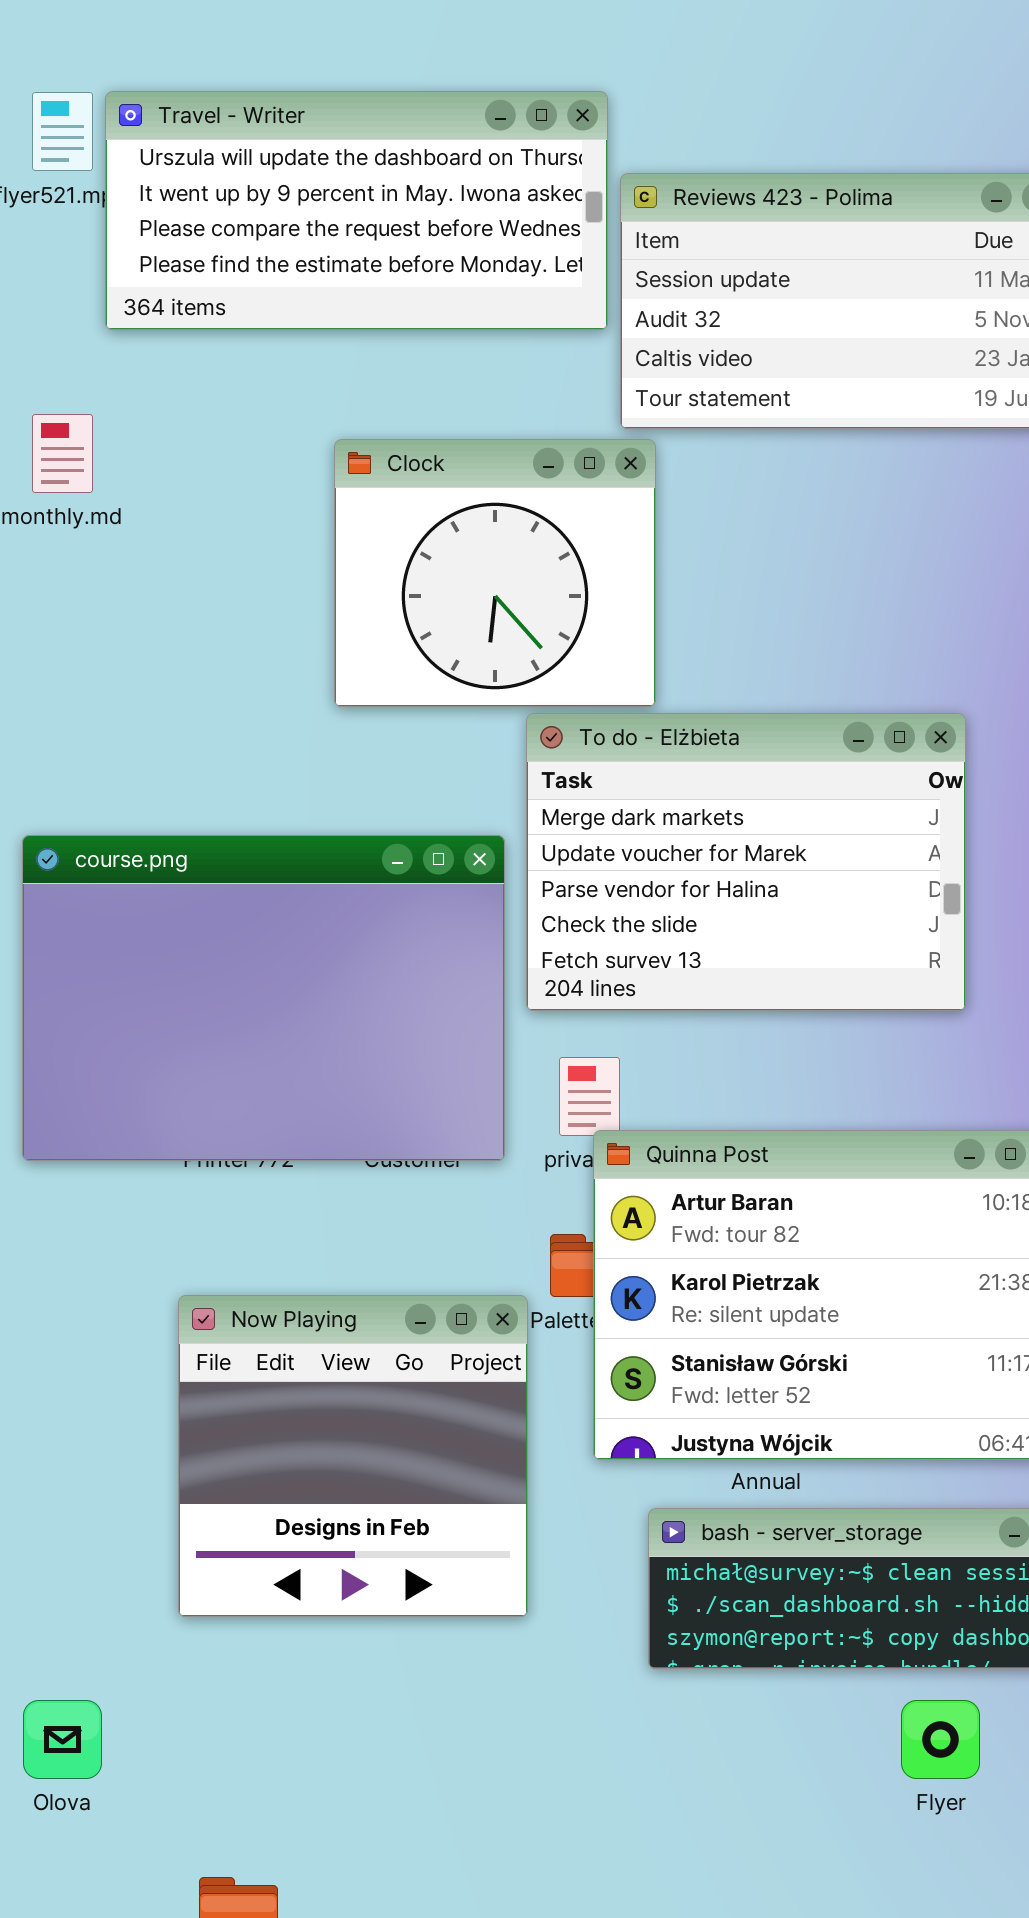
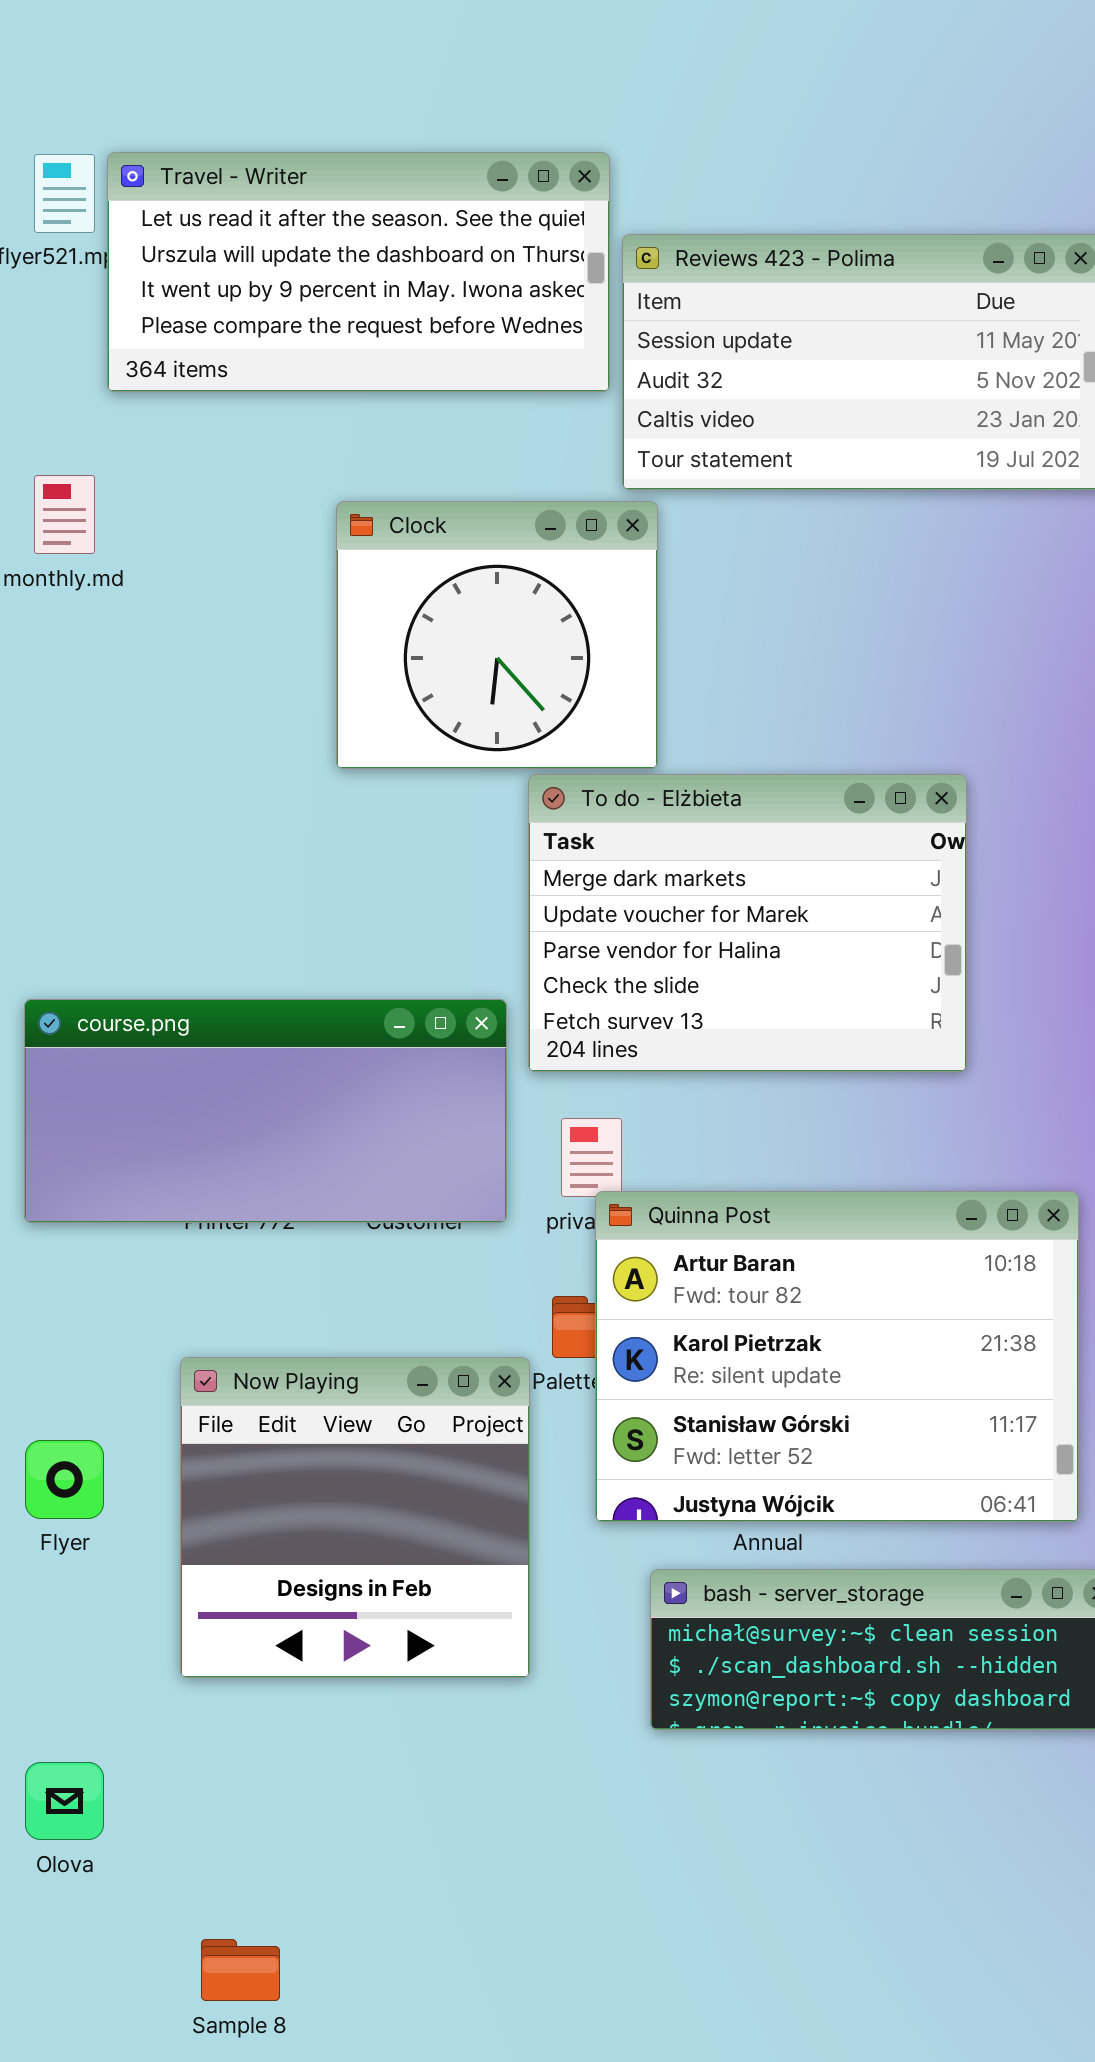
Travel - Writer: [105,91,608,330] -> [107,152,610,392], scrolled up 1 row
course.png: [22,835,505,1161] -> [24,999,507,1223], resized
Flyer: [901,1700,980,1779] -> [25,1440,104,1519], moved

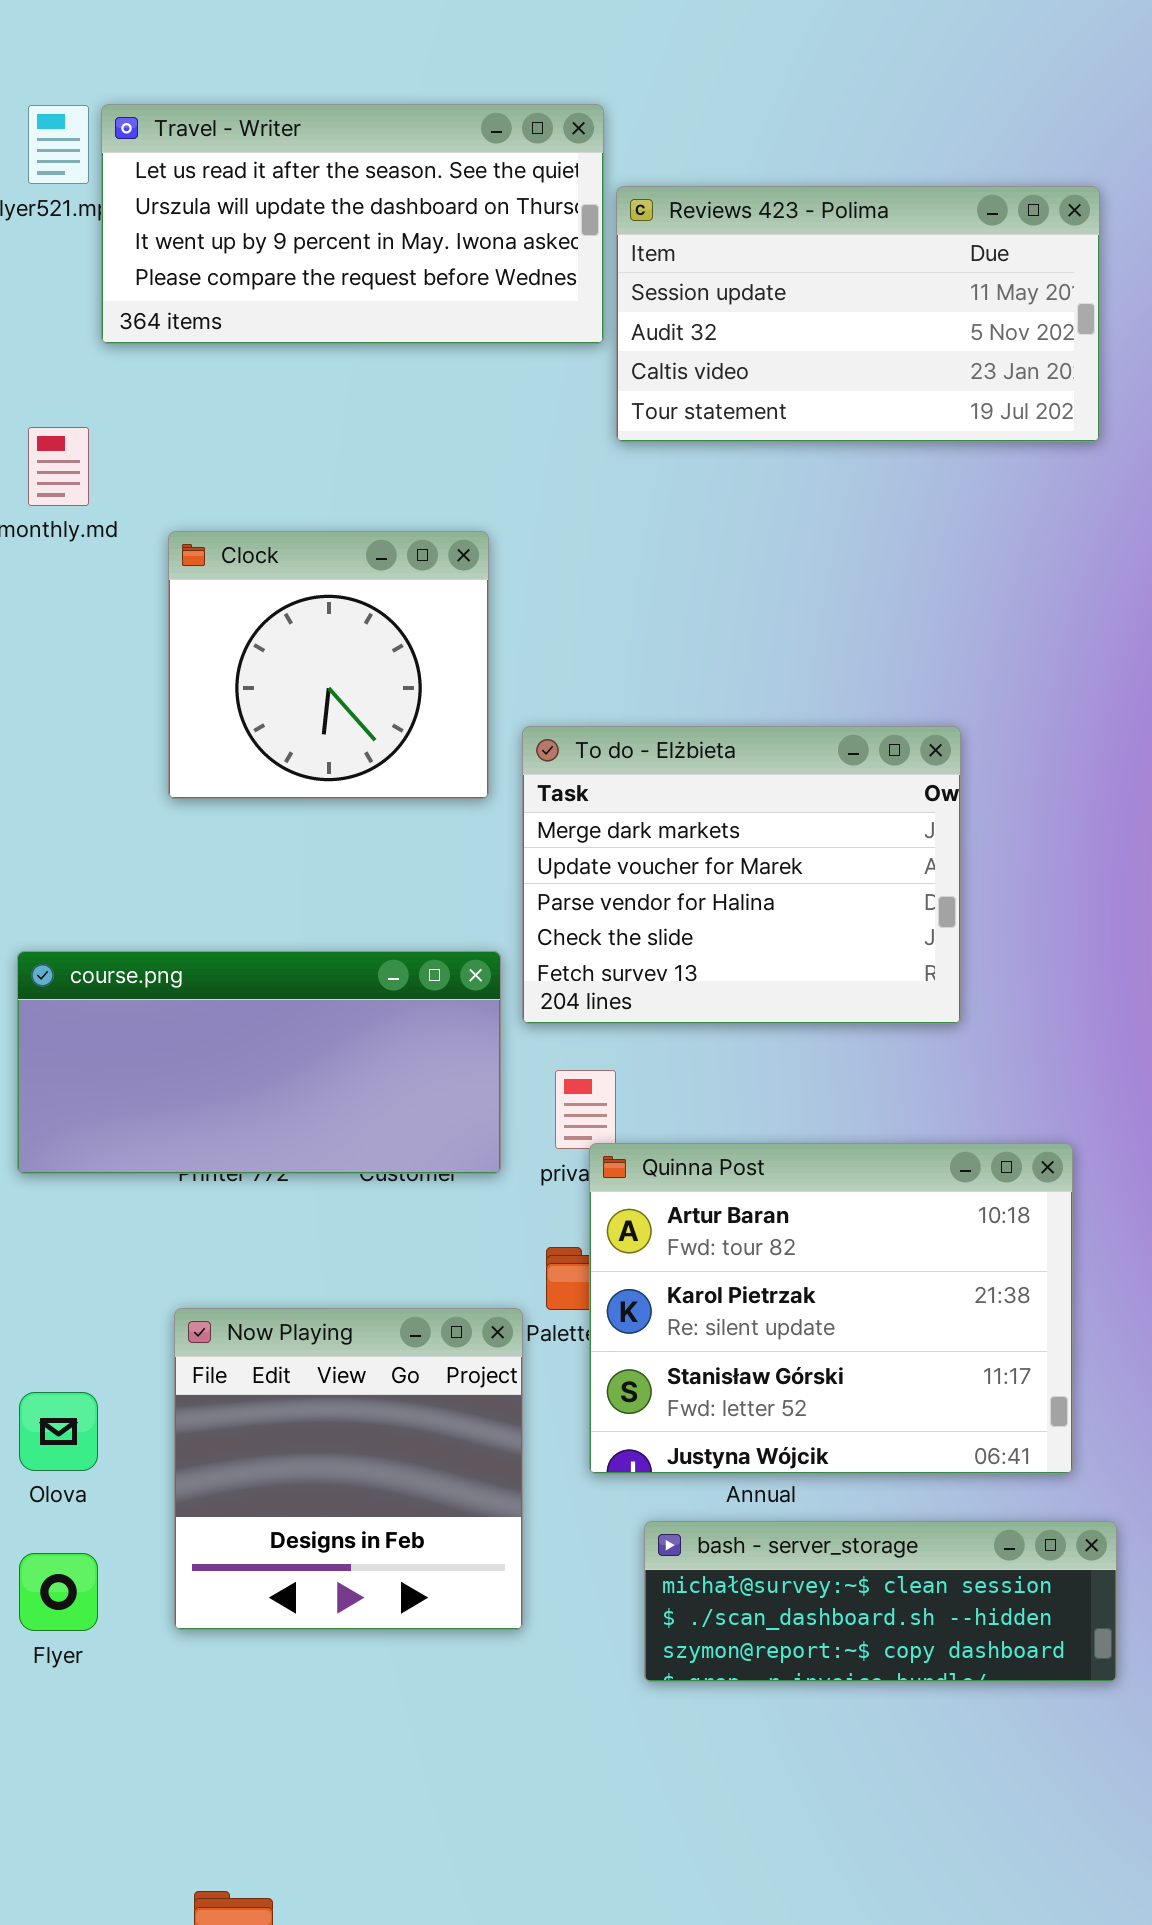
Clock: [336,501,658,769] -> [168,531,489,799], moved
Flyer: [25,1440,104,1519] -> [19,1553,98,1631], moved
Olova: [25,1762,104,1840] -> [19,1392,98,1471], moved

